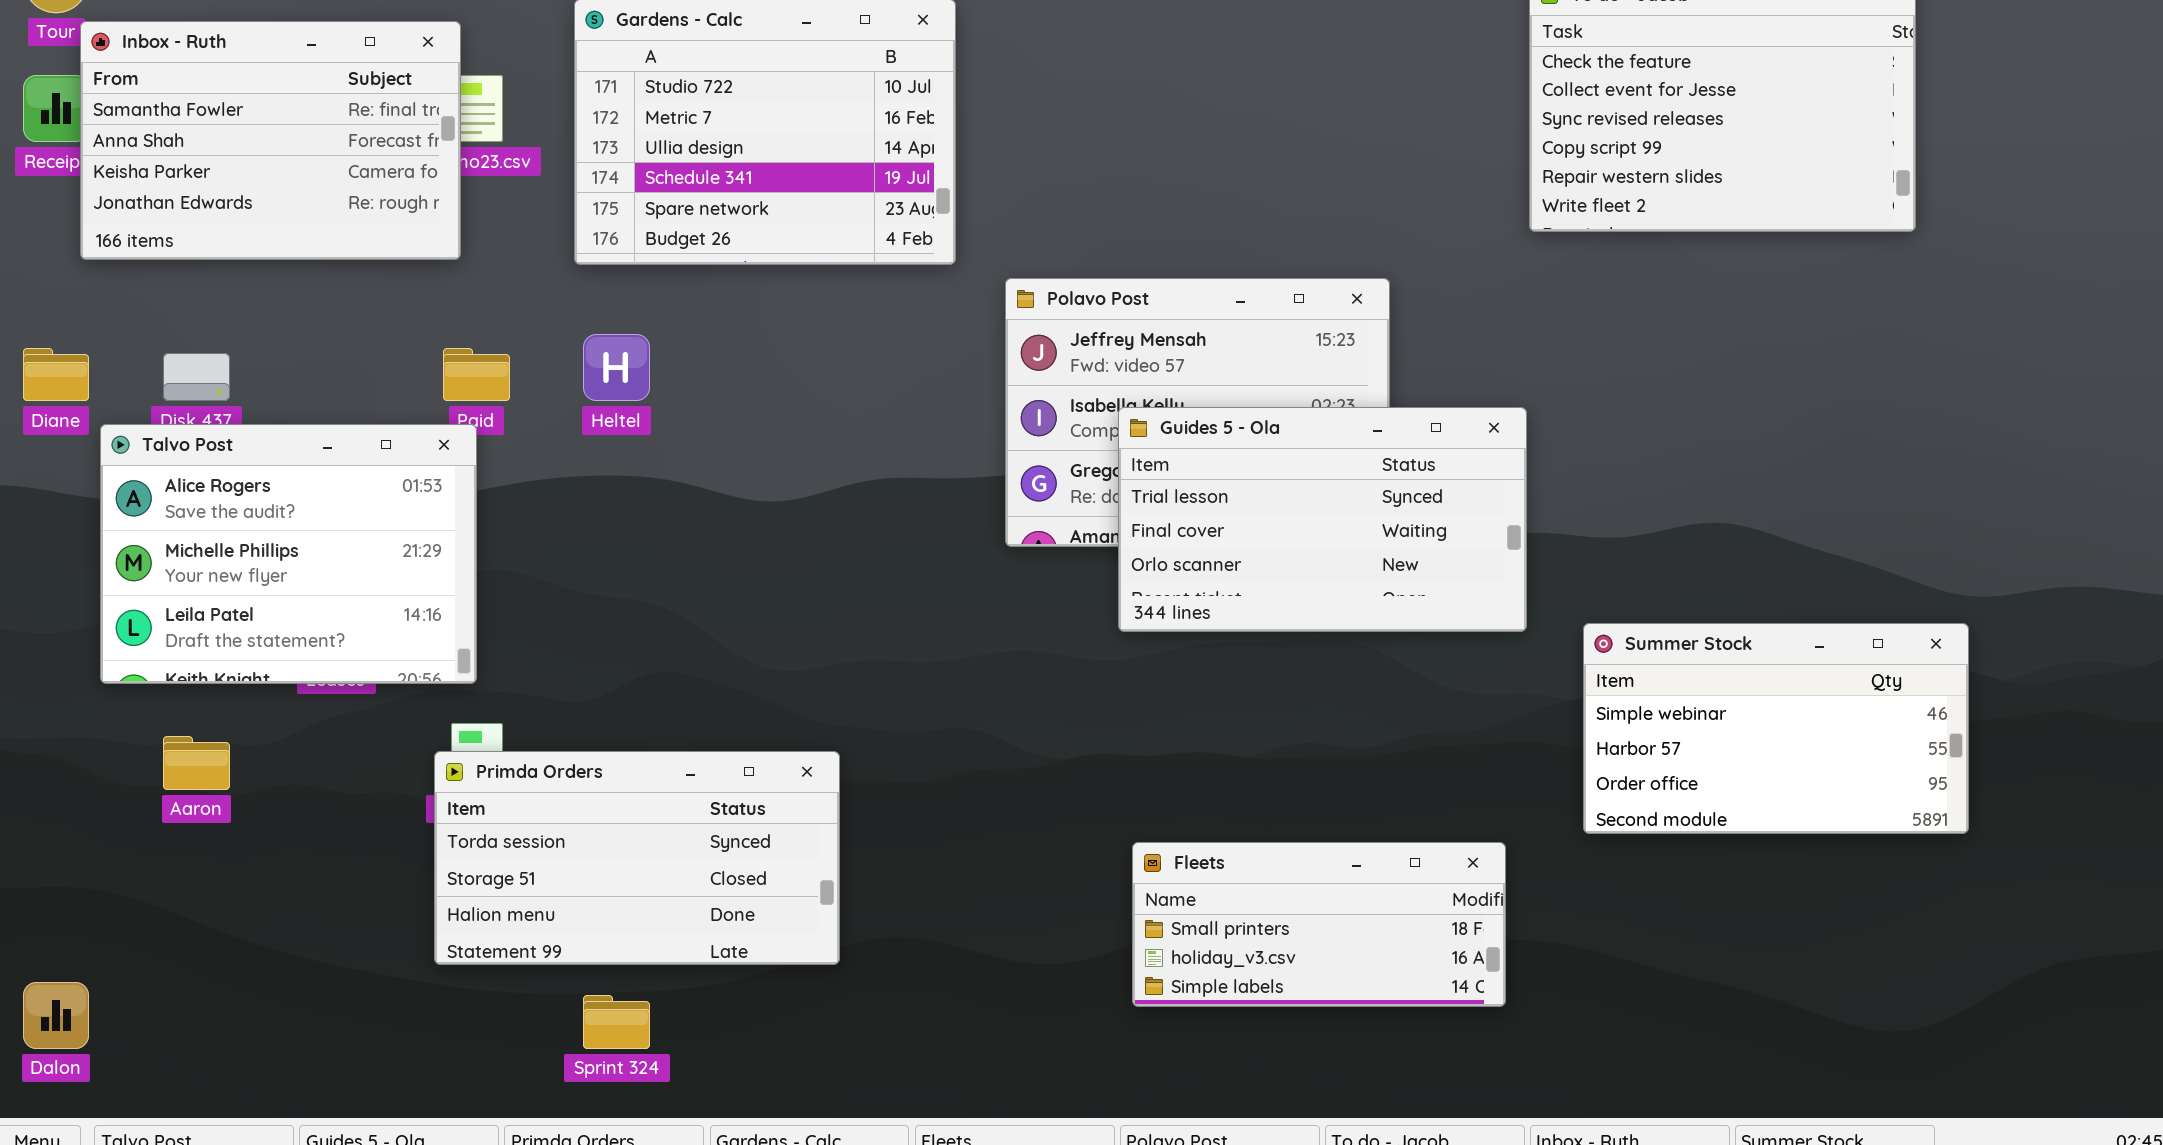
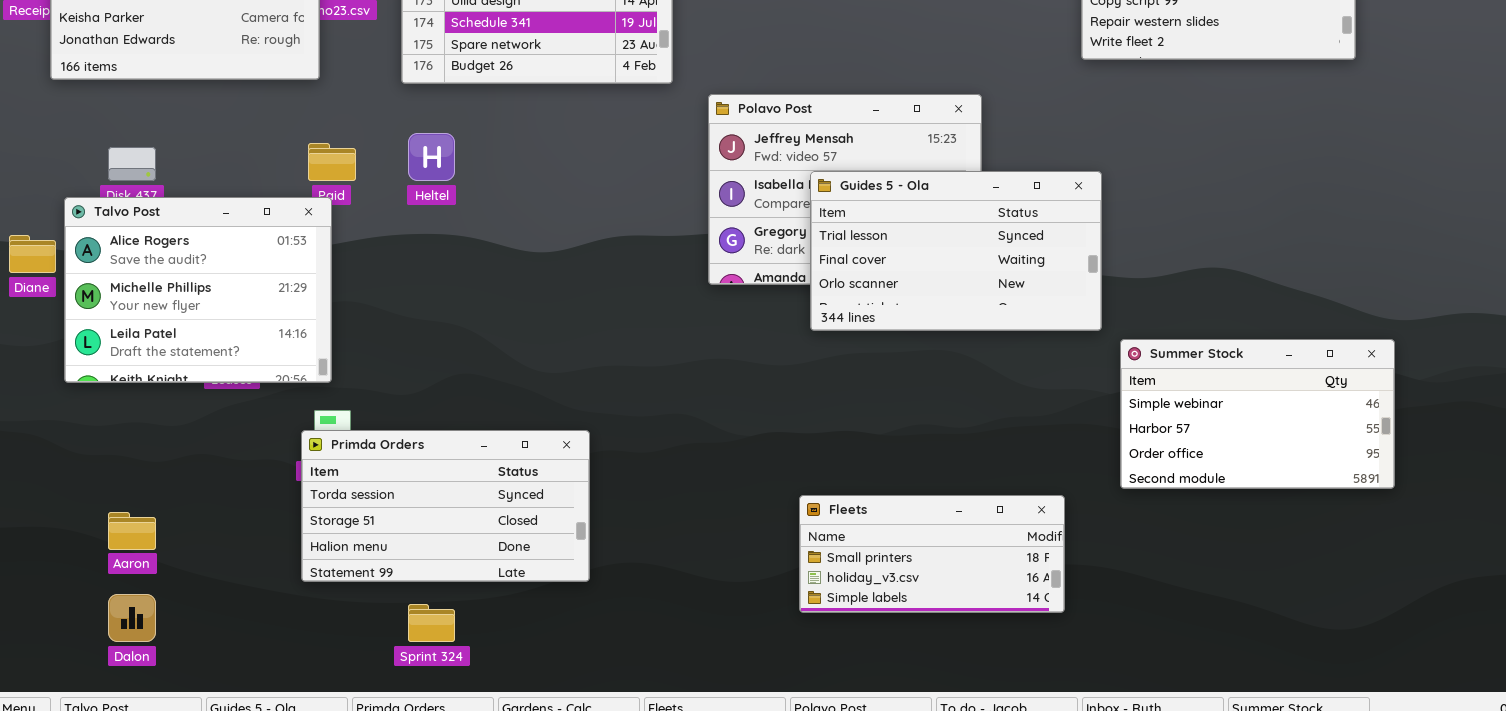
Diane: [23,348,89,401] -> [9,235,56,273], moved
Guides 5 - Ola: [1118,407,1527,632] -> [810,171,1102,331], moved
Aaron: [163,736,230,790] -> [108,512,156,550], moved
Dalon: [23,982,89,1049] -> [108,594,156,642], moved

